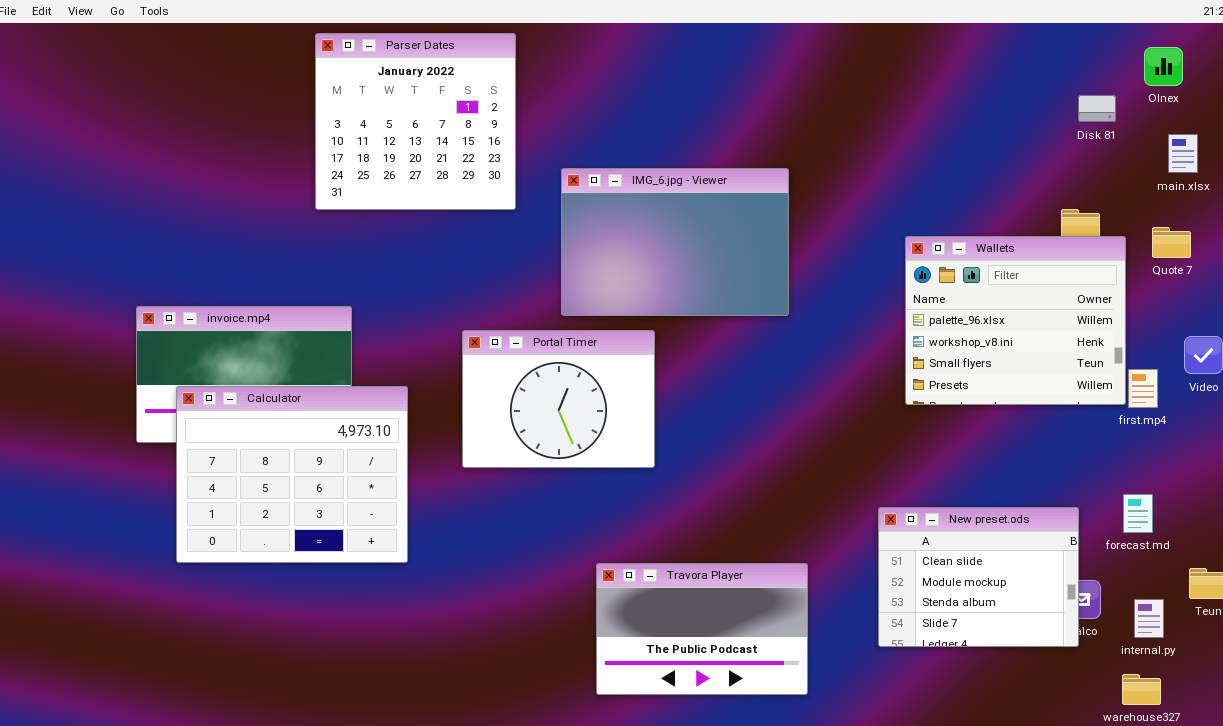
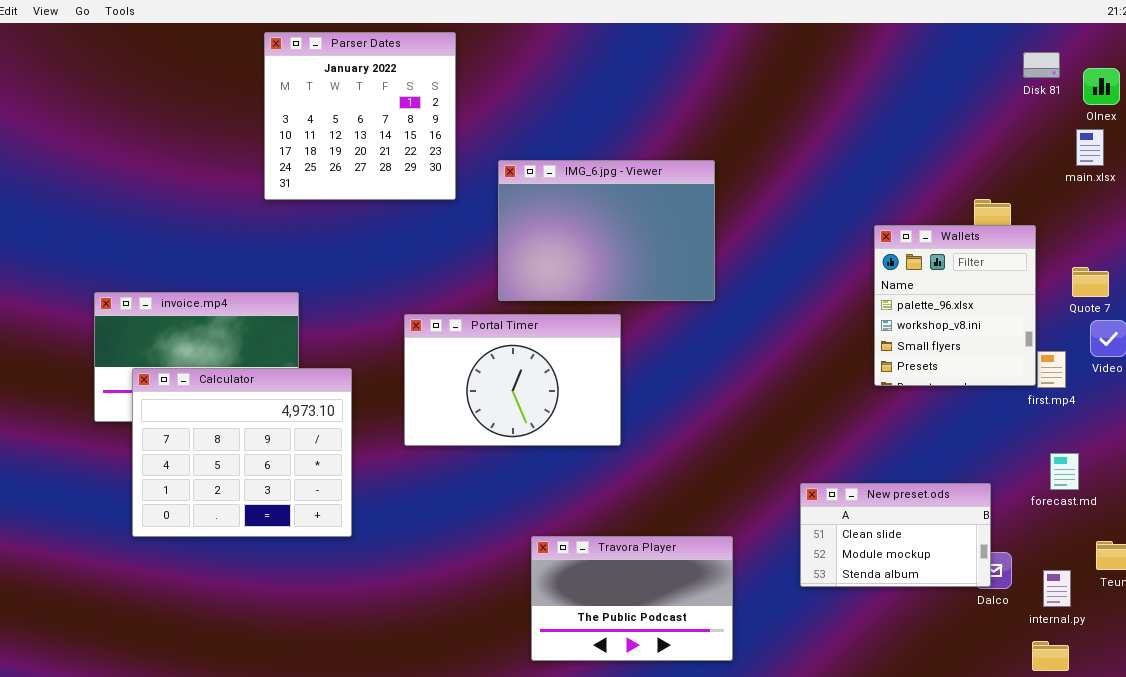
Olnex: [1144,47,1183,86] -> [1083,68,1120,105], moved
Disk 81: [1078,95,1116,122] -> [1023,52,1060,78], moved
Quote 7: [1152,227,1191,258] -> [1072,267,1109,297], moved
Wallets: [905,236,1126,405] -> [874,225,1036,386], resized
Portal Timer: [462,330,655,468] -> [404,314,621,446], resized
forecast.md: [1123,494,1153,533] -> [1050,453,1079,490], moved
New preset.ods: [878,507,1079,647] -> [800,483,991,587], resized

